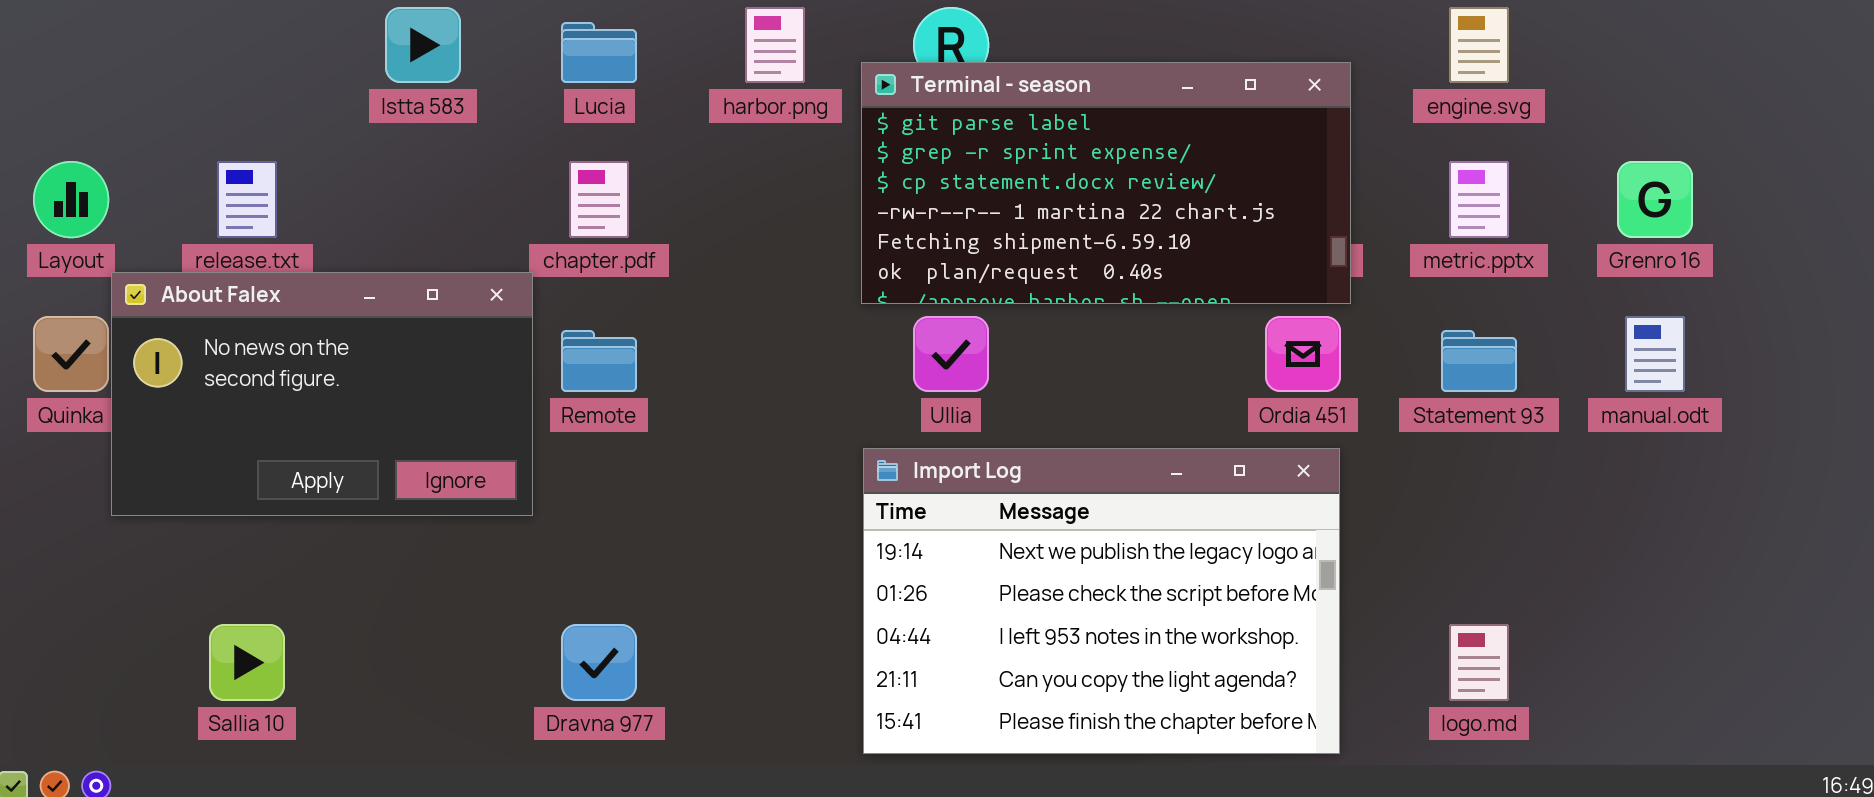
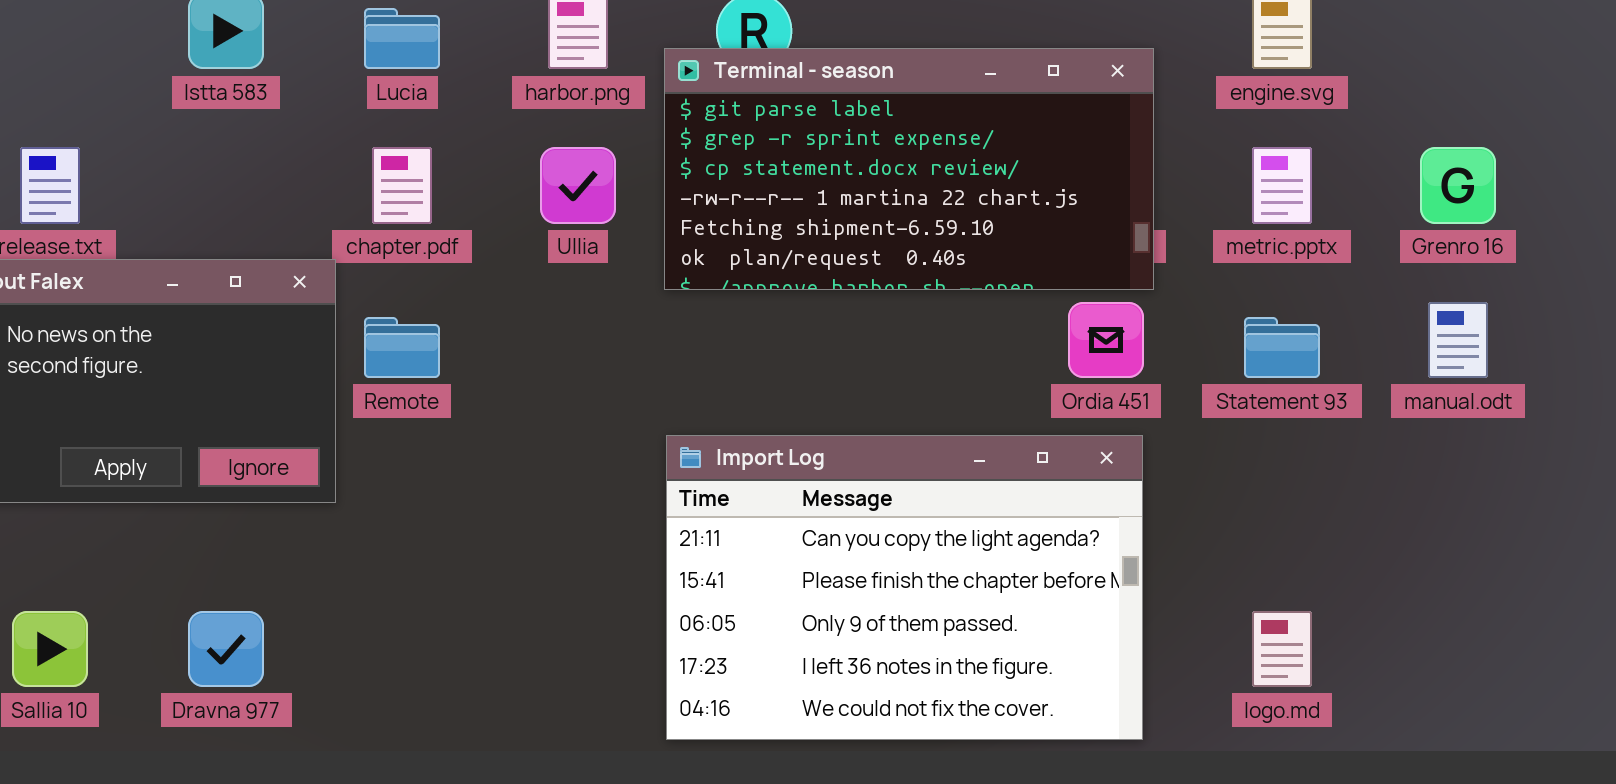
Ullia: [913,316,989,392] -> [540,147,616,224], moved
Import Log: [863,448,1340,754] -> [666,435,1143,740], scrolled down 3 rows
Dravna 977: [561,624,637,701] -> [188,611,264,687], moved

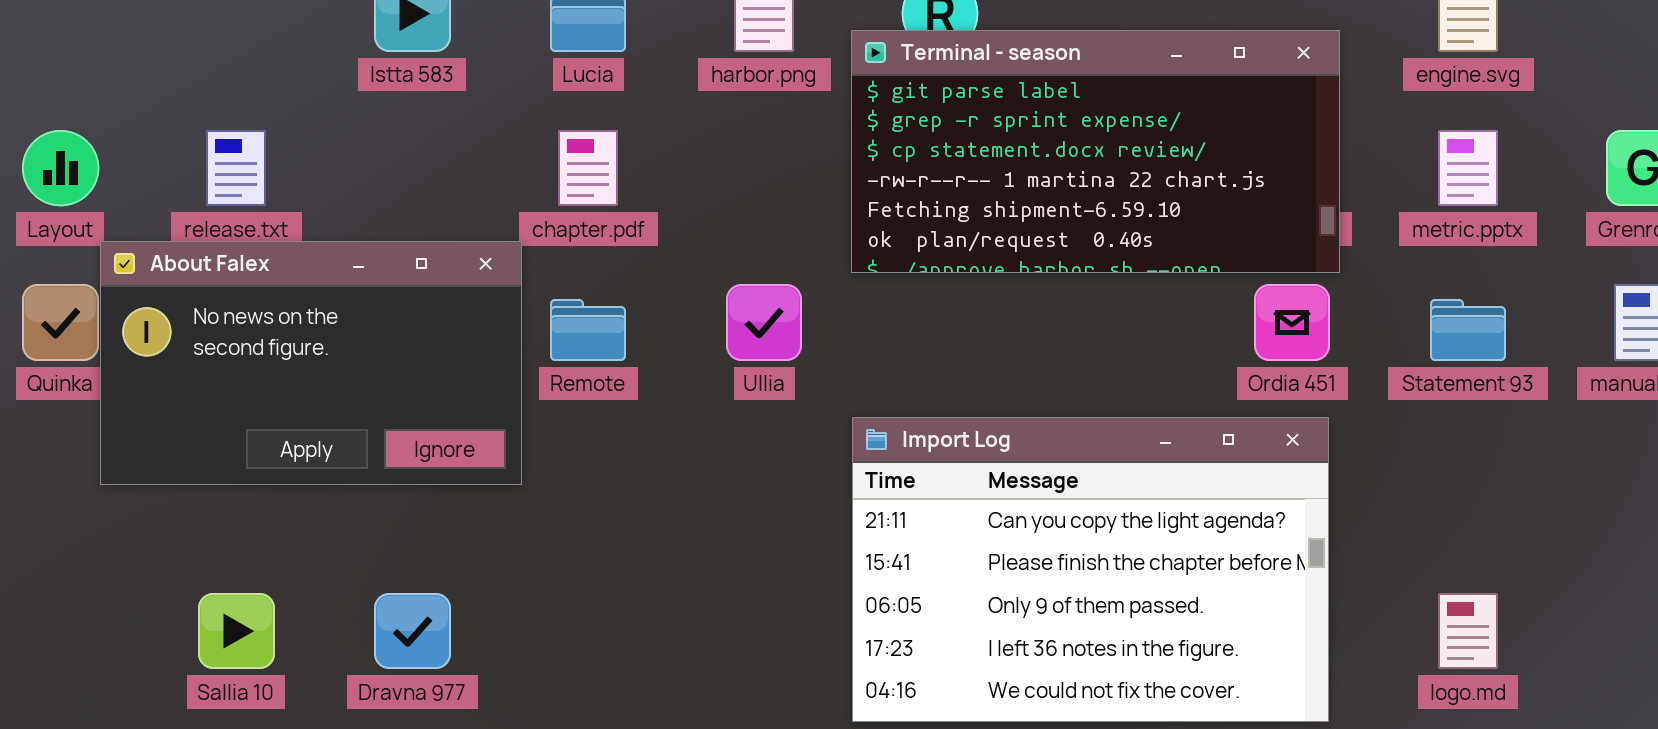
Ullia: [540,147,616,224] -> [726,284,802,361], moved

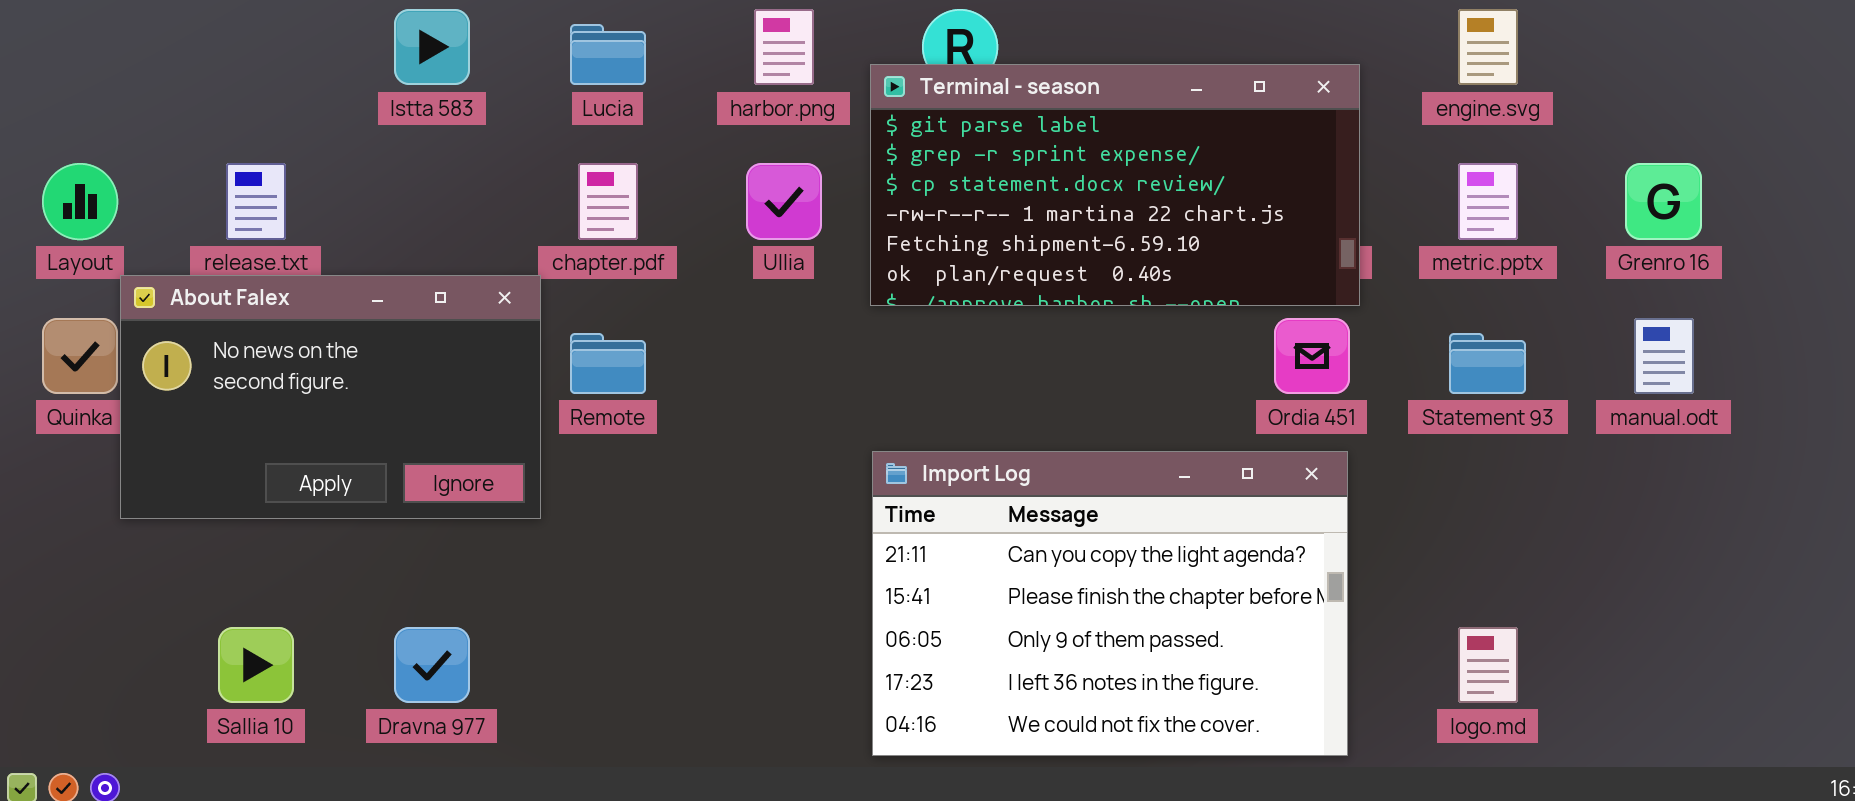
Ullia: [726,284,802,361] -> [746,163,822,240], moved

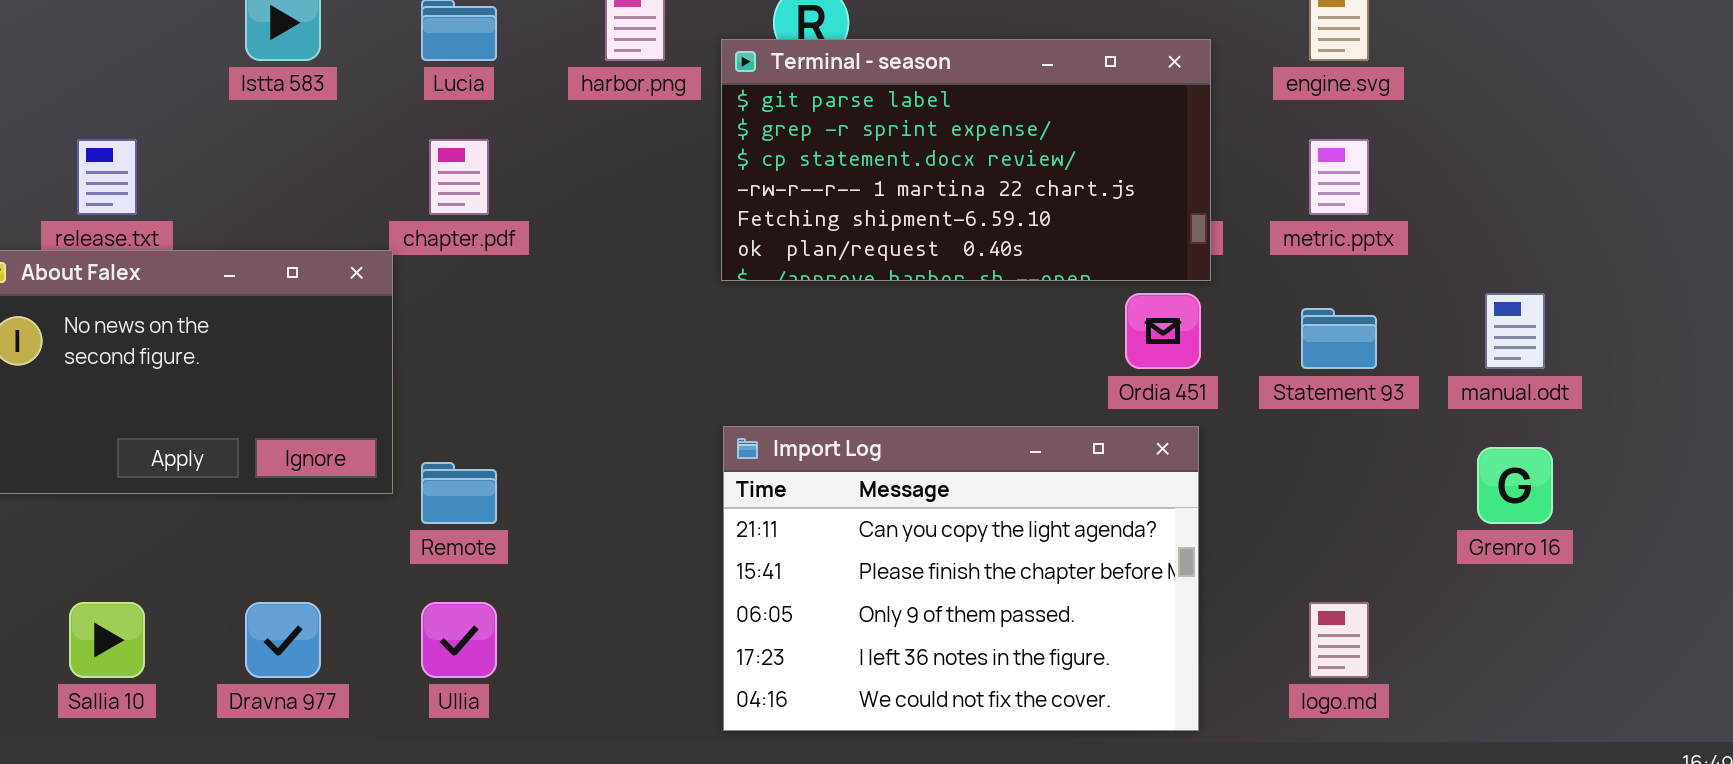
Ullia: [746,163,822,240] -> [421,602,497,678], moved
Grenro 16: [1625,163,1702,240] -> [1477,447,1553,524], moved
Remote: [570,333,646,394] -> [421,462,497,524], moved

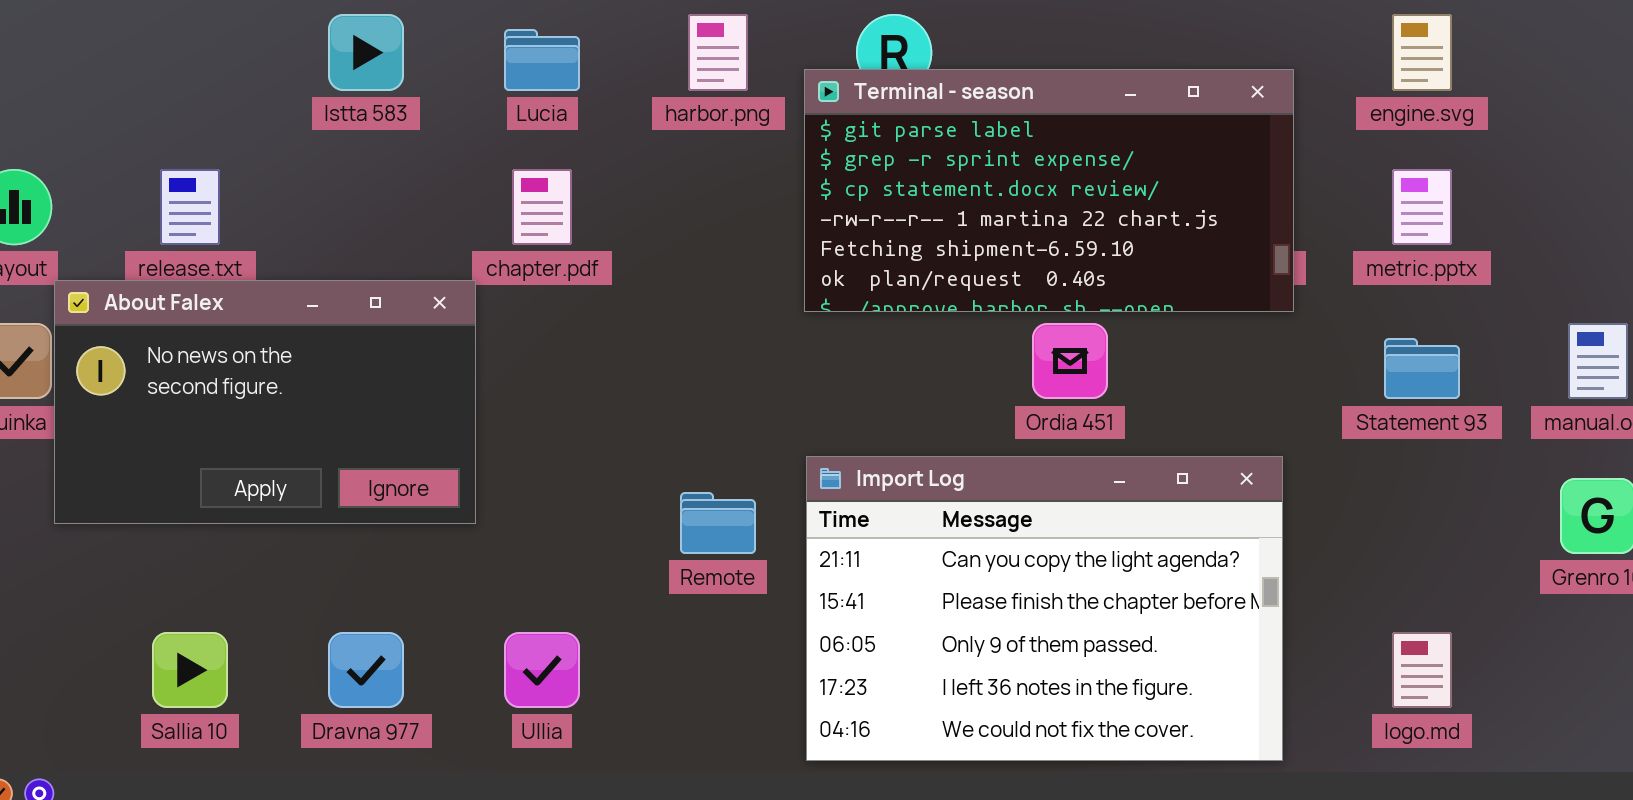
Ordia 451: [1125,293,1201,369] -> [1032,323,1108,399], moved
Remote: [421,462,497,524] -> [680,492,756,554], moved

